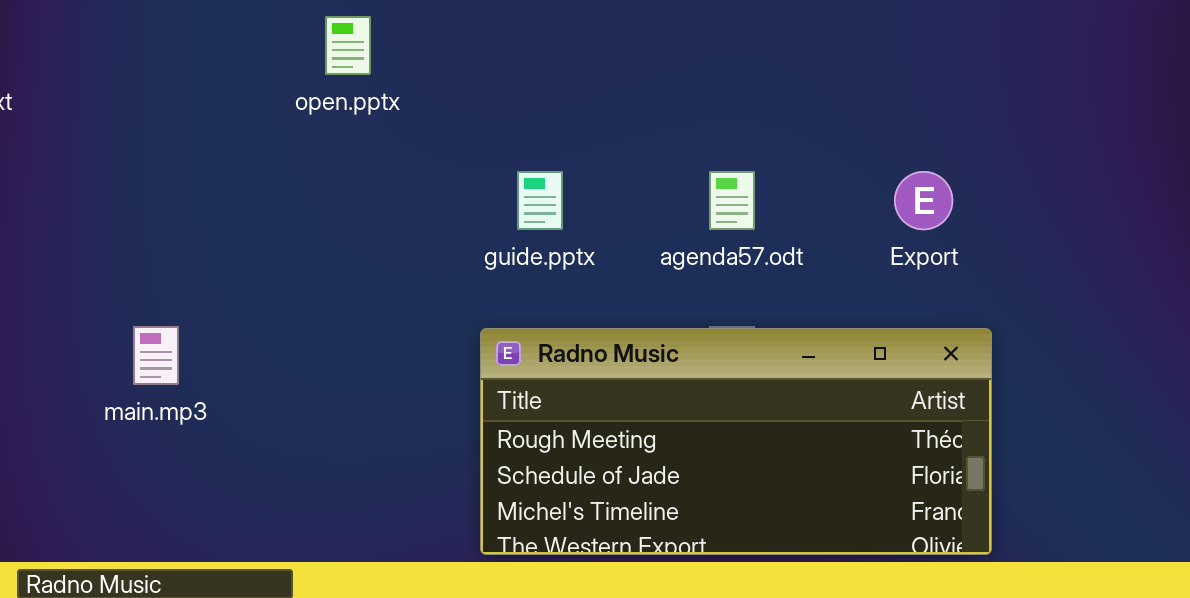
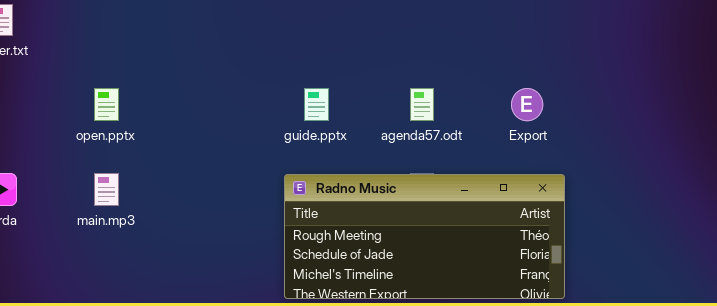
open.pptx: [325,16,371,75] -> [94,88,119,121], moved

